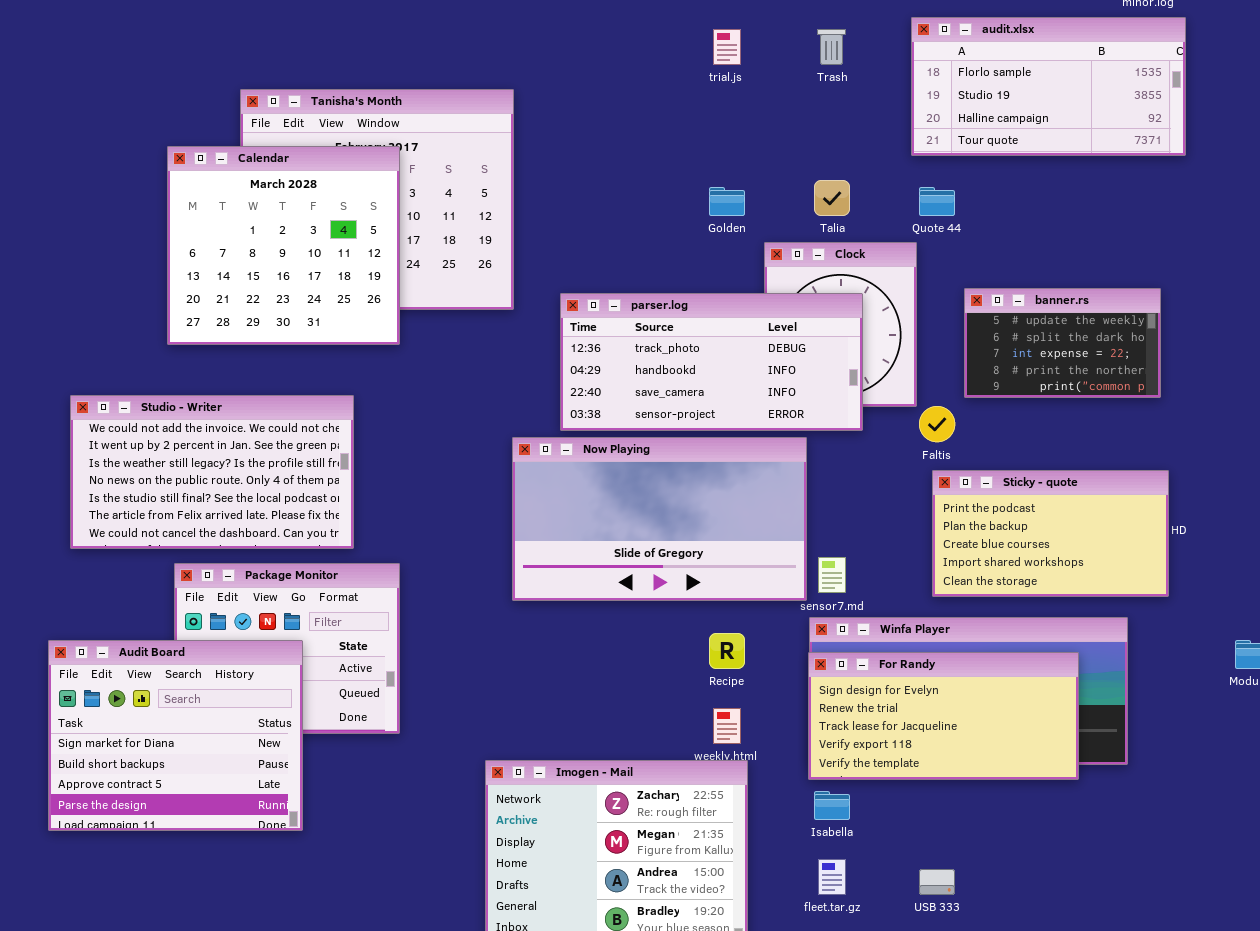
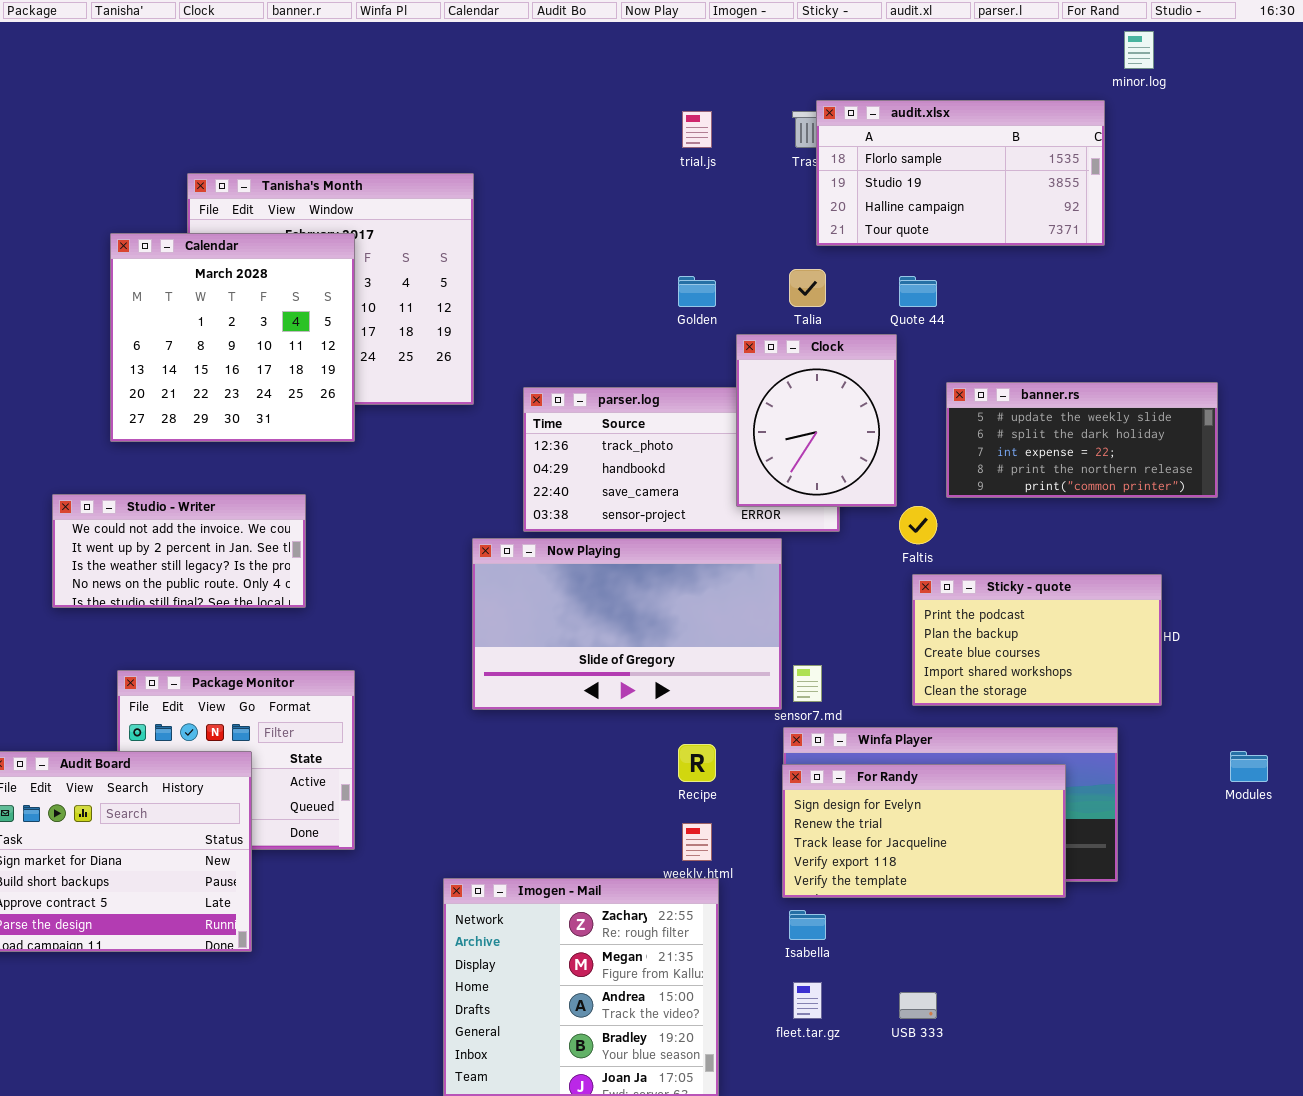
audit.xlsx: [911,17,1186,156] -> [816,100,1105,246], moved
Clock: [764,242,917,407] -> [736,334,897,507], raised
banner.rs: [964,288,1161,398] -> [946,382,1218,498], resized
Studio - Writer: [70,395,354,549] -> [52,494,306,608], resized

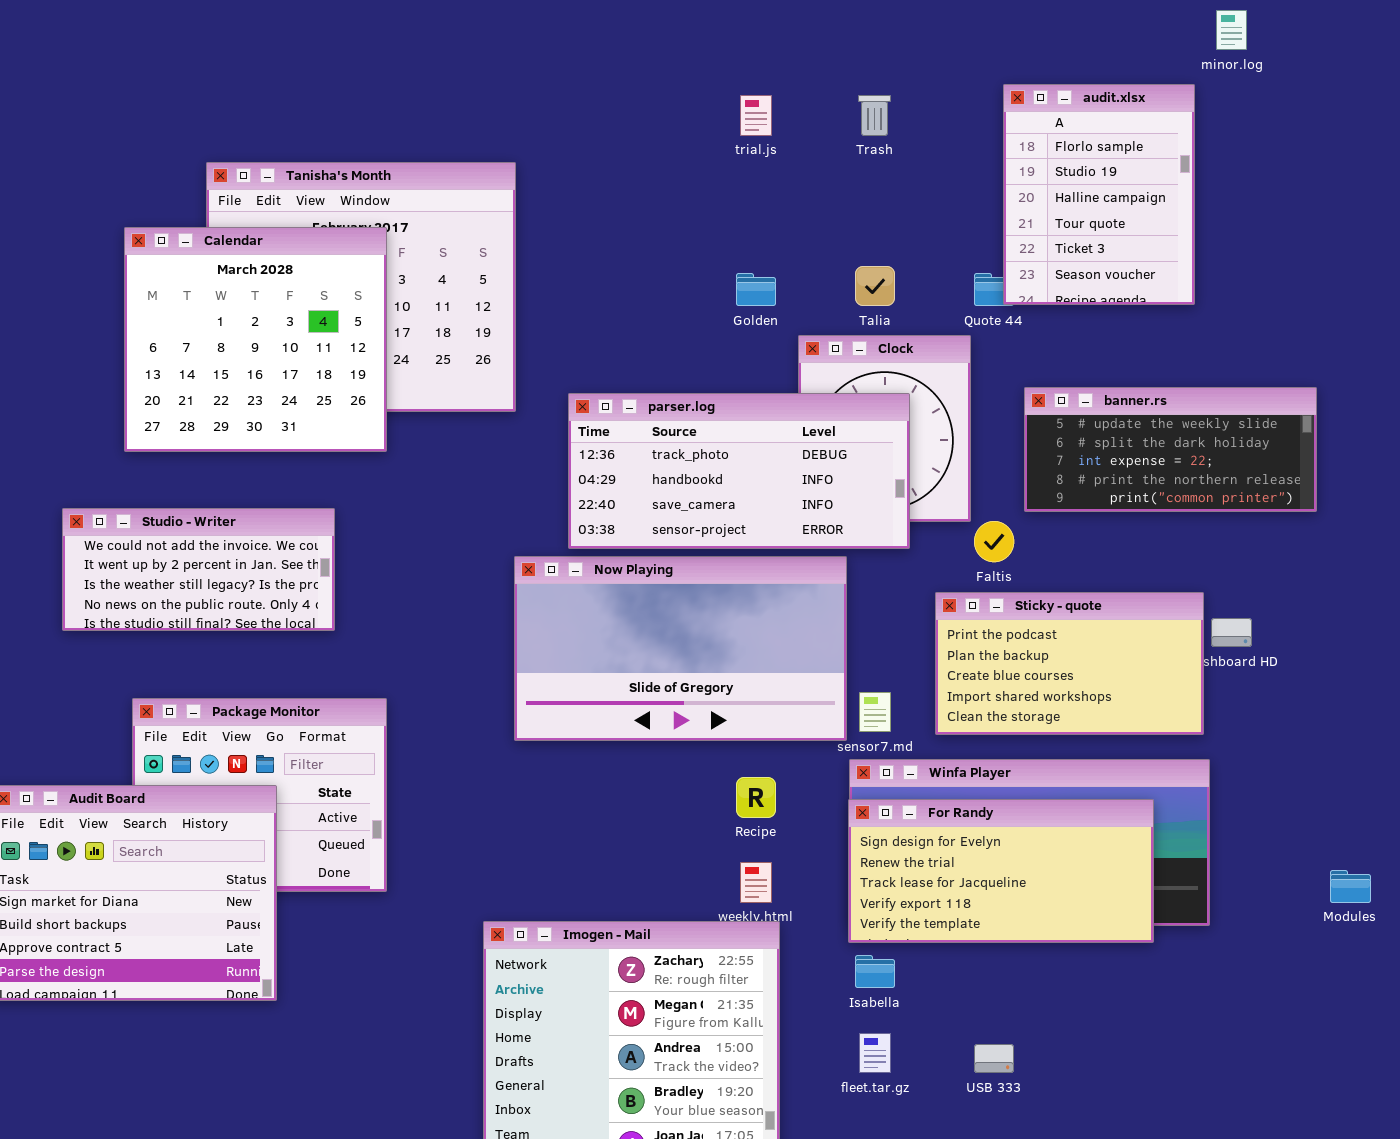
audit.xlsx: [816,100,1105,246] -> [1003,84,1195,305], resized
parser.log: [523,387,840,532] -> [568,393,910,549], raised
Sticky - quote: [912,574,1162,706] -> [935,592,1204,735], moved
Modules: [1230,751,1268,782] -> [1330,870,1371,903], moved

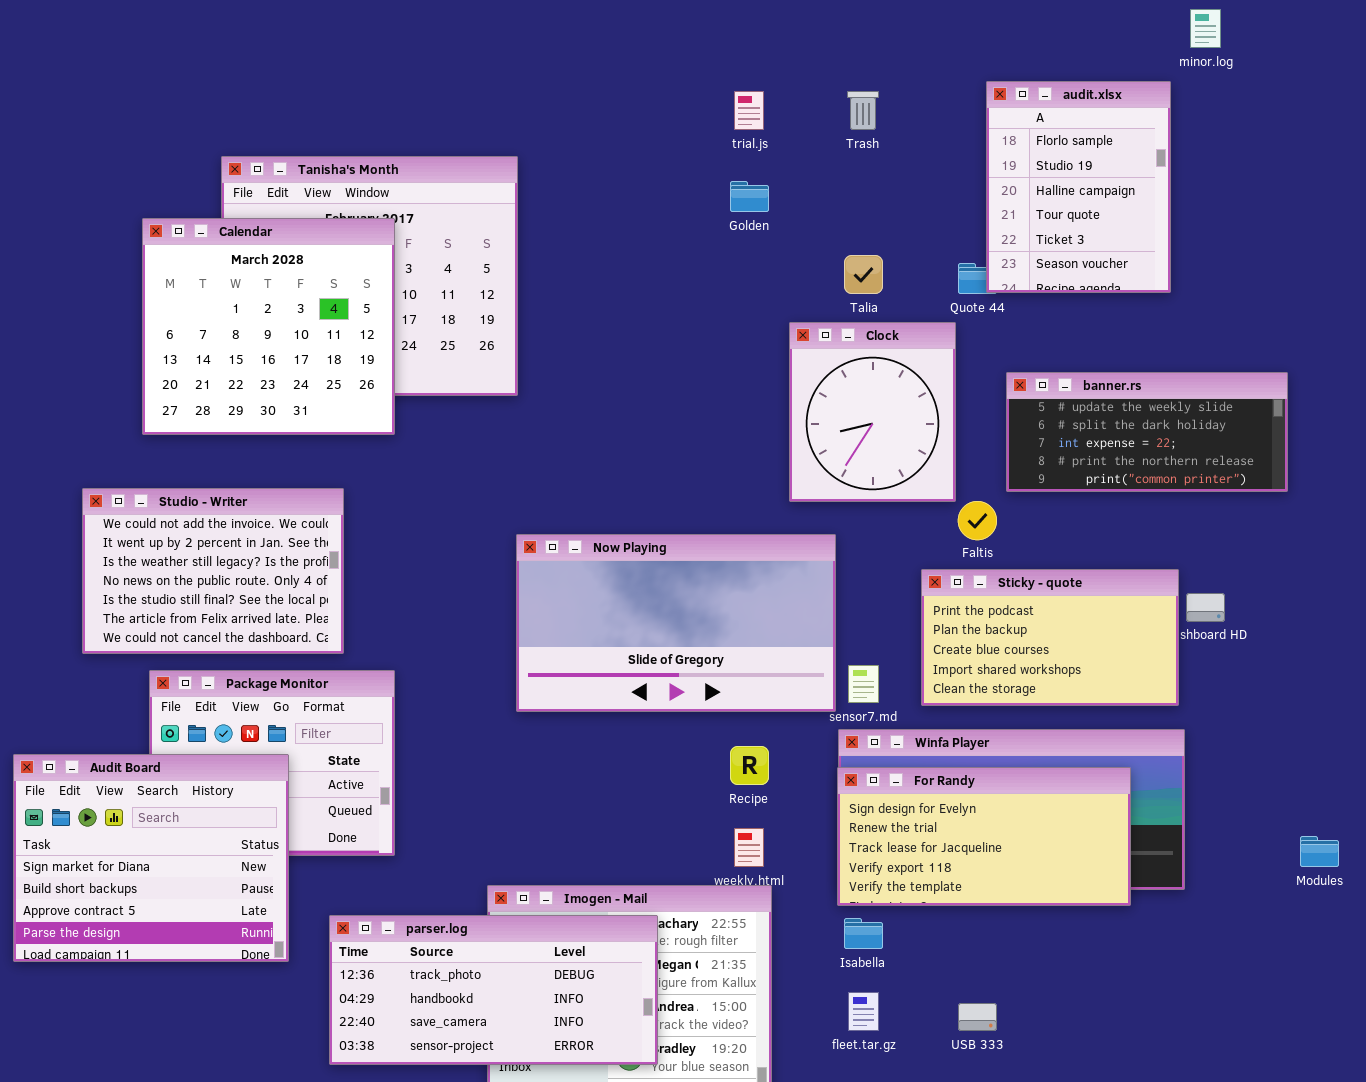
Golden: [736,273,776,306] -> [730,181,769,212], moved
parser.log: [568,393,910,549] -> [329,915,658,1065], moved
Studio - Writer: [62,508,335,631] -> [82,488,344,654], resized

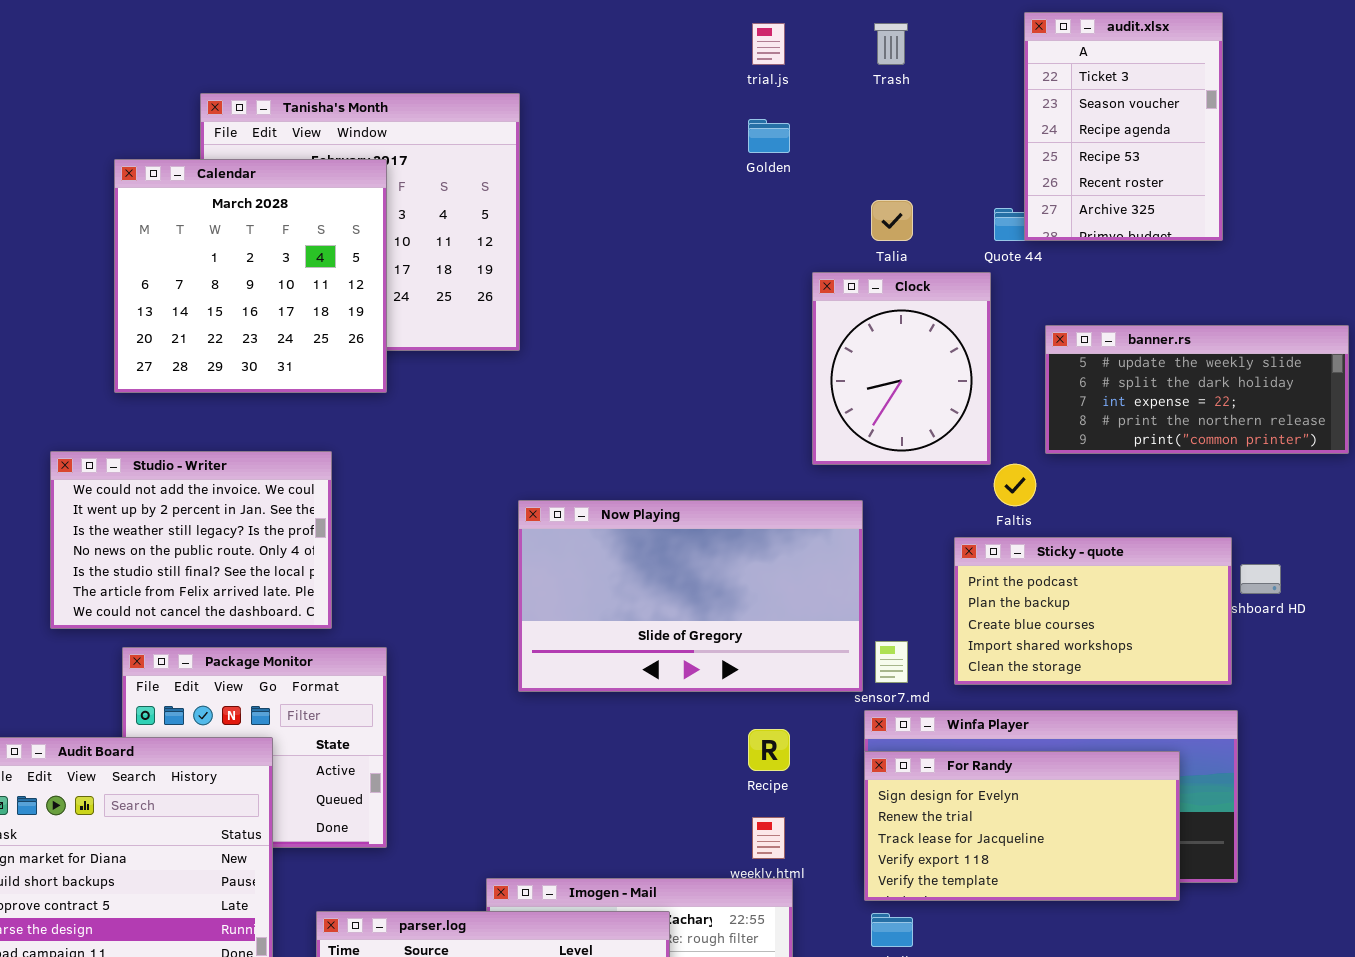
audit.xlsx: [986,81,1171,293] -> [1024,12,1223,241], scrolled down 4 rows

